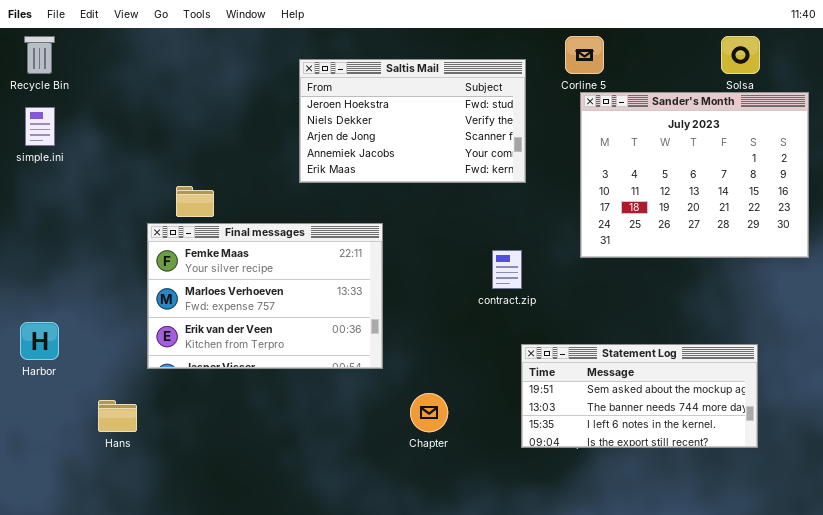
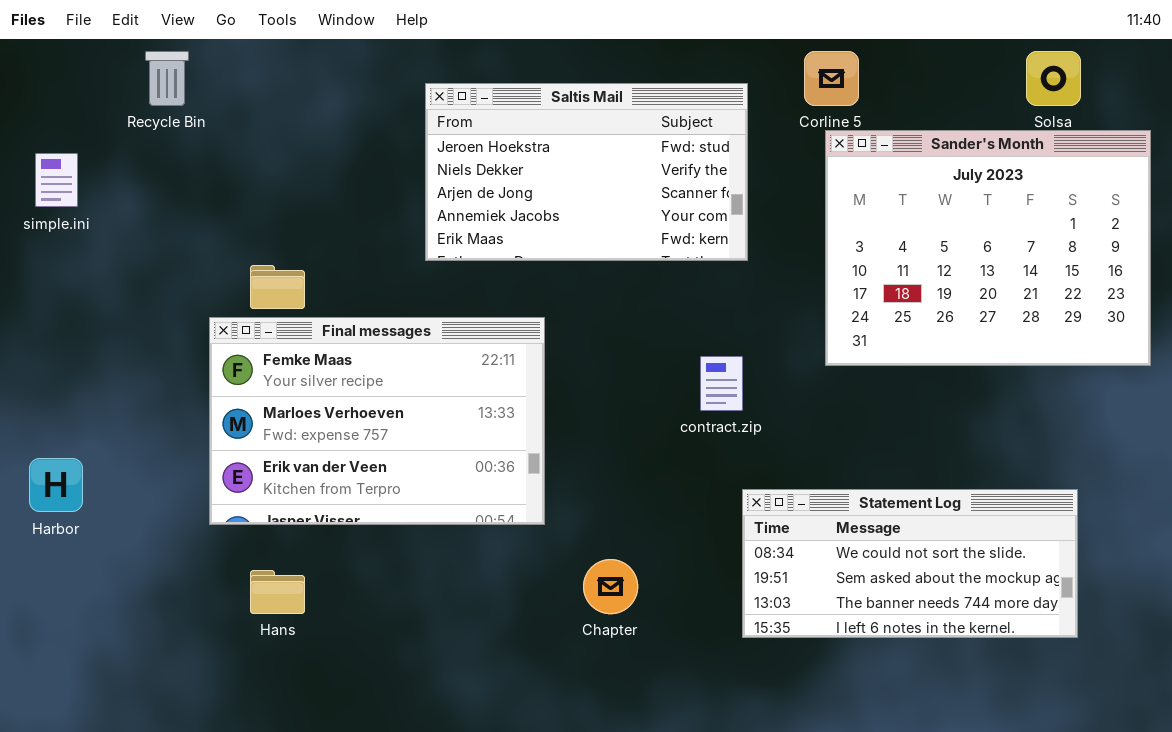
Recycle Bin: [24,36,55,74] -> [145,51,189,106], moved
Statement Log: [521,344,758,448] -> [742,489,1078,638], scrolled up 1 row
Hans: [98,400,137,432] -> [250,570,305,614], moved

